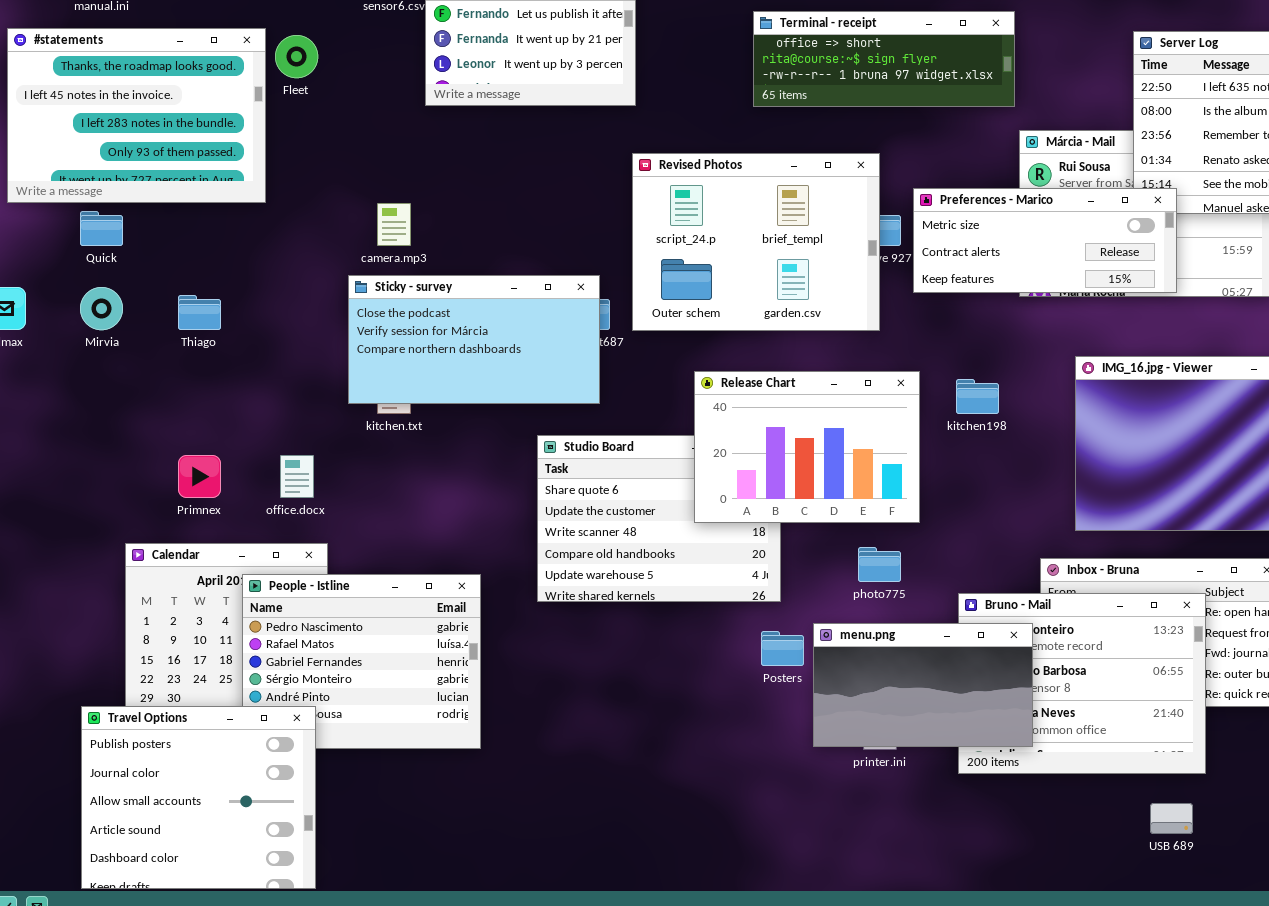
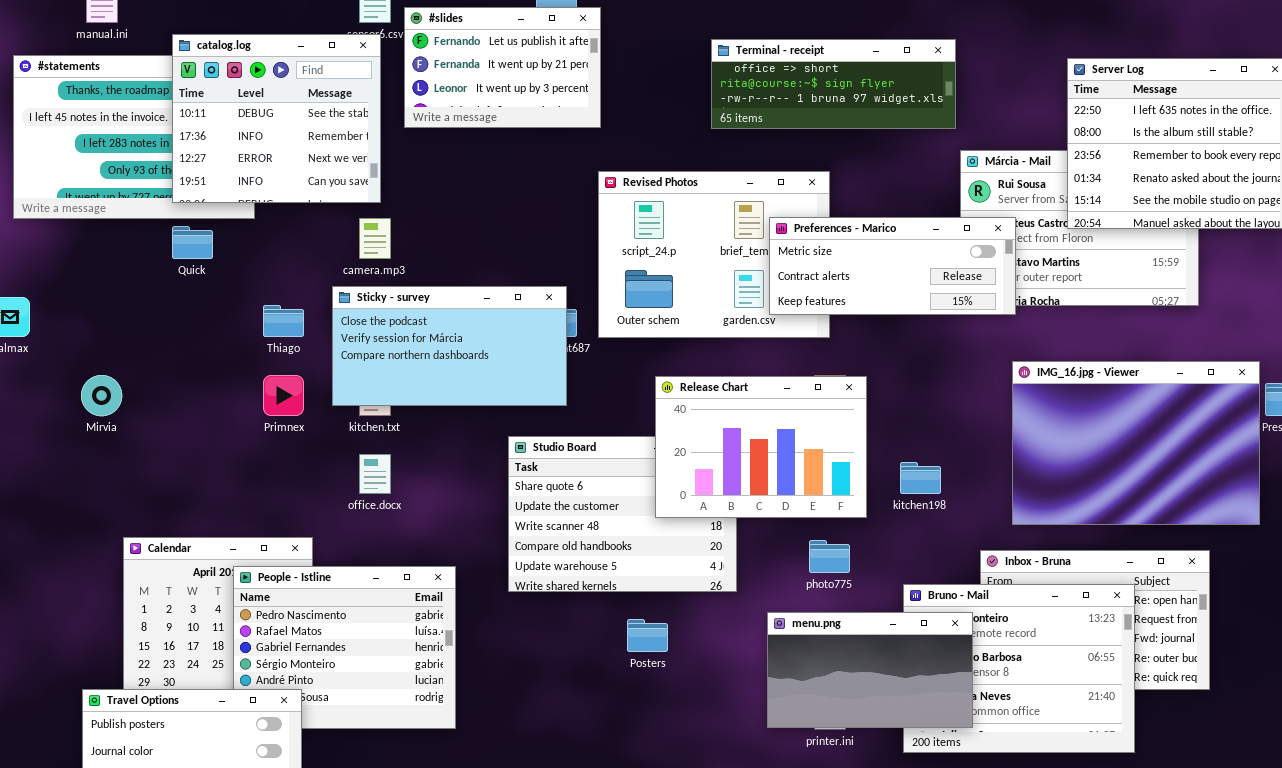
catalog.log: none -> [172,34,381,203], opened
Preferences - Marico: [913,188,1177,293] -> [769,217,1016,315], moved
Quick: [80,211,123,246] -> [172,226,213,259], moved
Mirvia: [80,287,123,330] -> [81,375,122,416], moved
Thiago: [178,295,221,330] -> [263,305,304,337], moved
kitchen198: [956,379,999,414] -> [900,462,941,494], moved
Primnex: [178,455,221,498] -> [263,375,304,416], moved
office.docx: [280,455,314,498] -> [359,454,391,494], moved
Posters: [761,631,804,666] -> [627,619,668,652], moved

